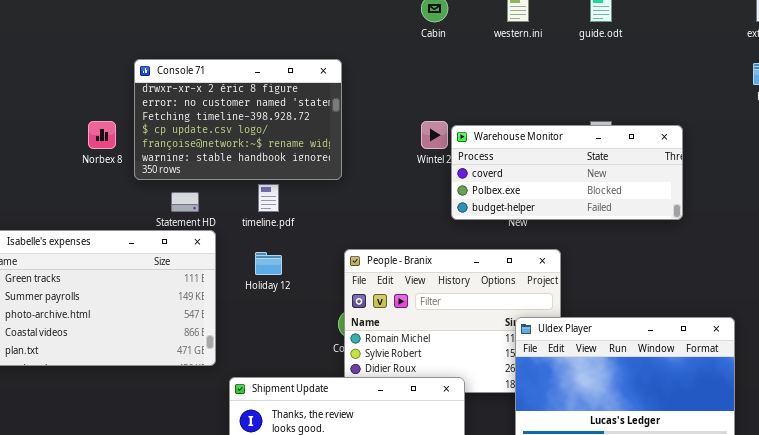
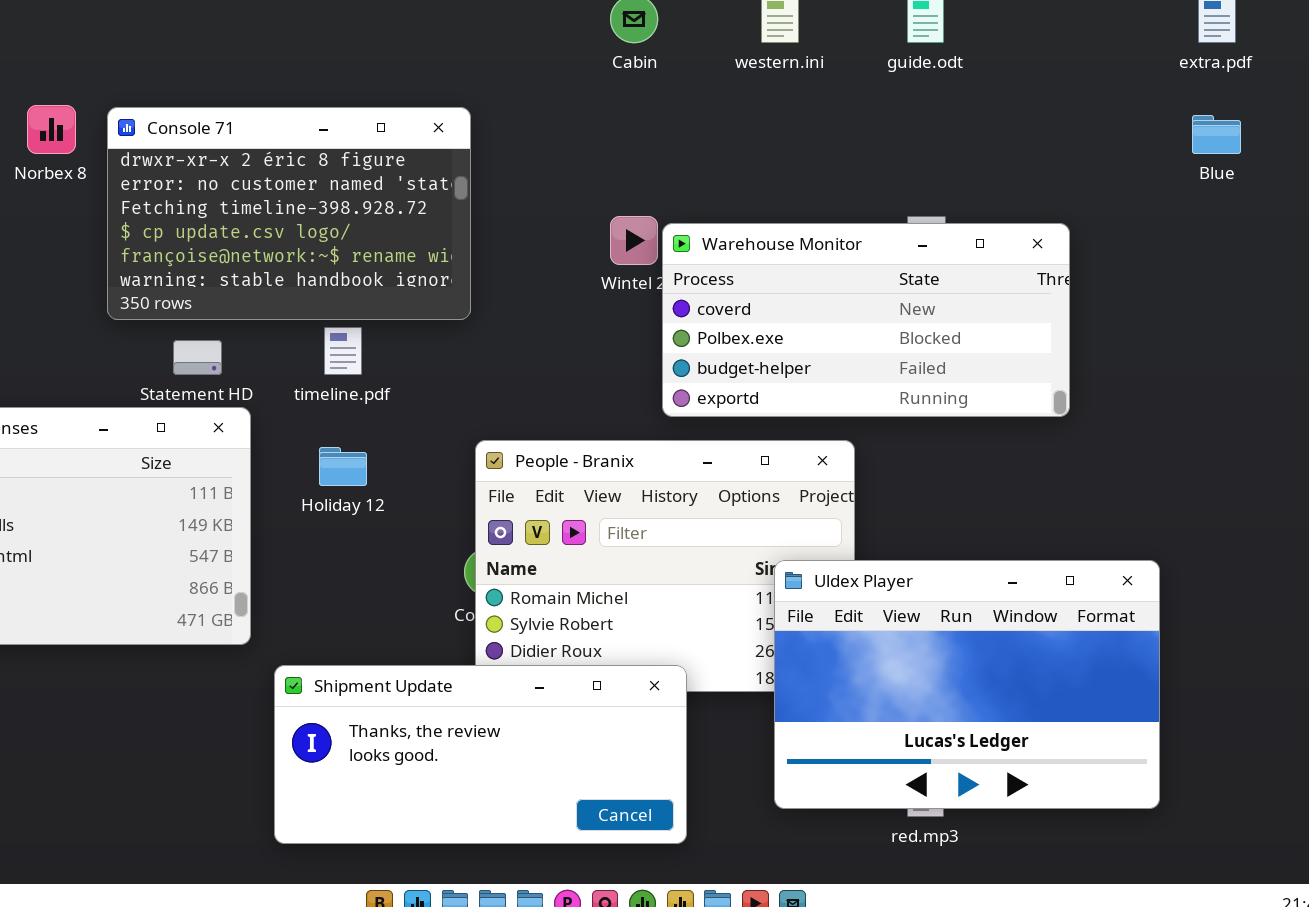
Norbex 8: [88,121,116,149] -> [27,105,76,154], moved
Warehouse Monitor: [451,125,683,220] -> [662,223,1070,417], resized

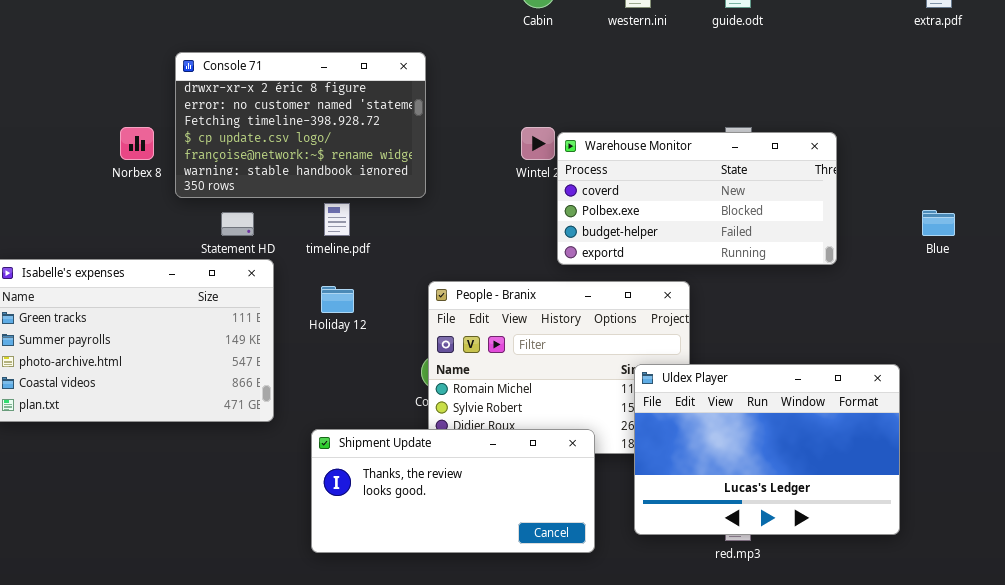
Norbex 8: [27,105,76,154] -> [120,127,154,160], moved
Blue: [1192,115,1241,154] -> [922,210,955,236], moved
Shipment Update: [274,665,687,844] -> [311,429,595,553], moved

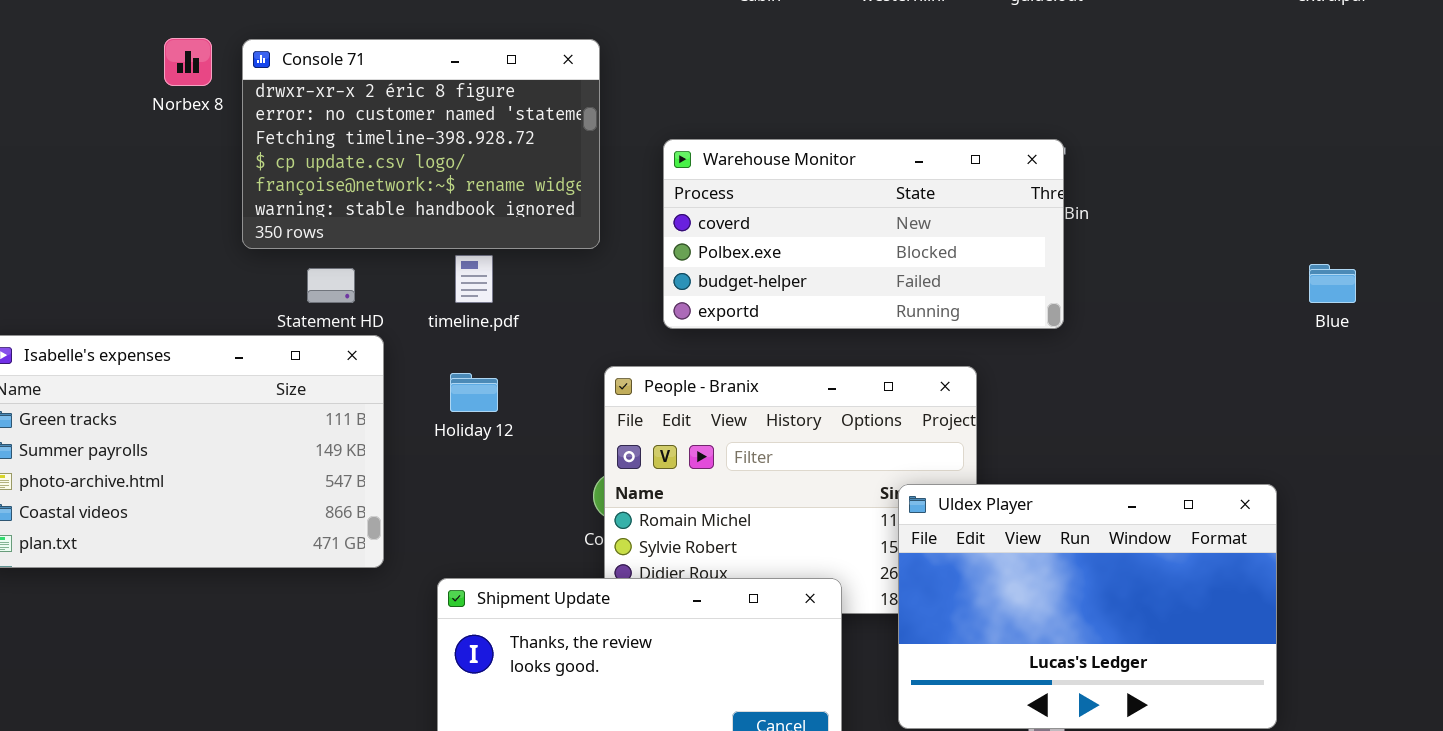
Norbex 8: [120,127,154,160] -> [164,38,212,86], moved
Warehouse Monitor: [557,132,837,265] -> [663,139,1064,329], moved

